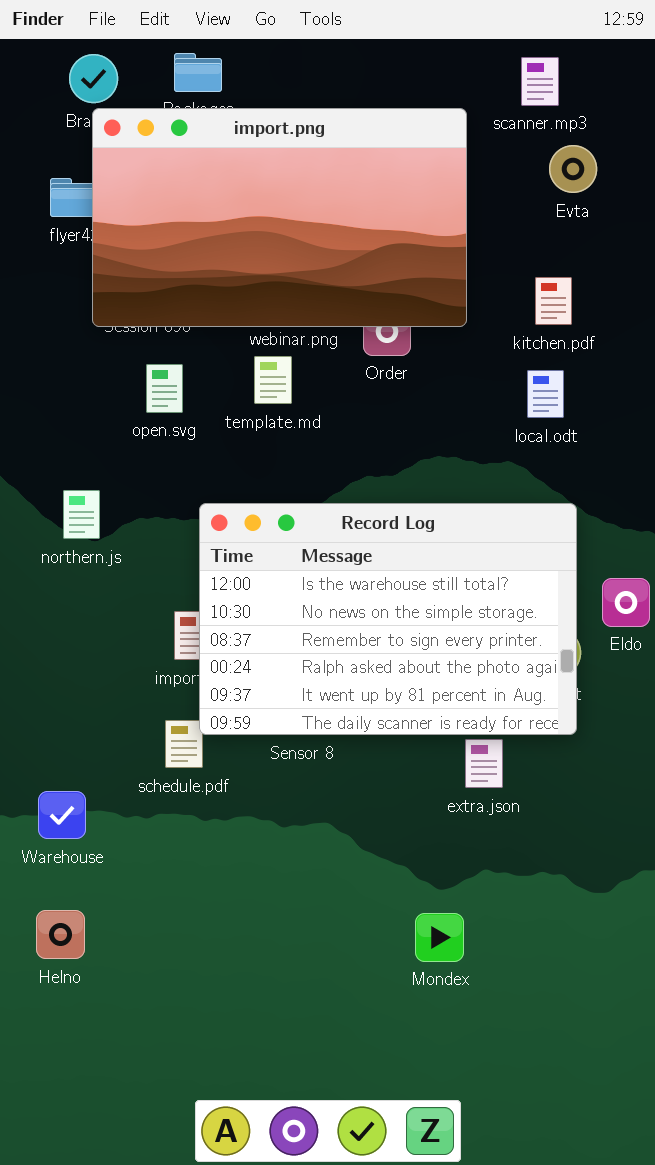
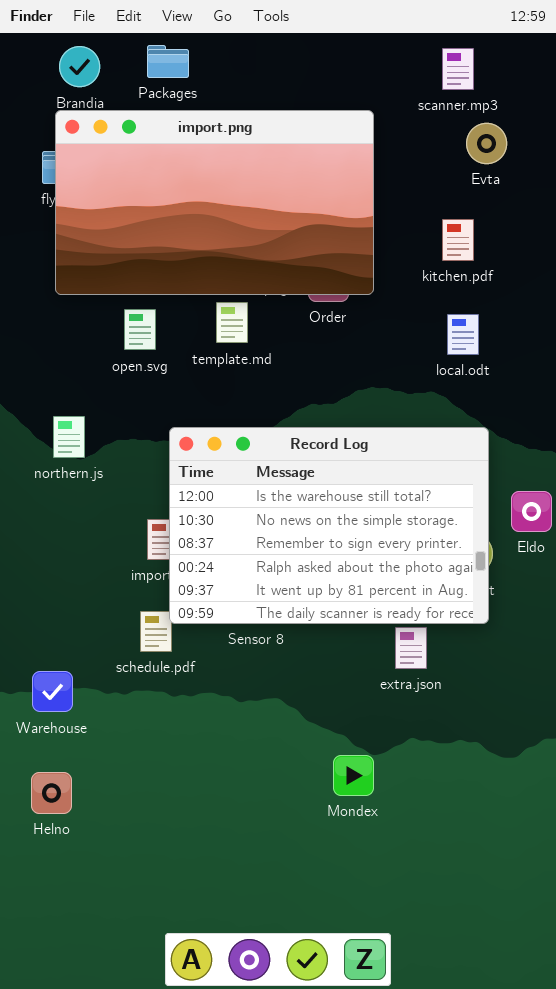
import.png: [92,108,467,327] -> [55,110,374,295], moved
kitchen.pdf: [535,277,572,325] -> [442,219,474,261], moved
Mondex: [415,913,464,962] -> [333,755,374,796], moved

